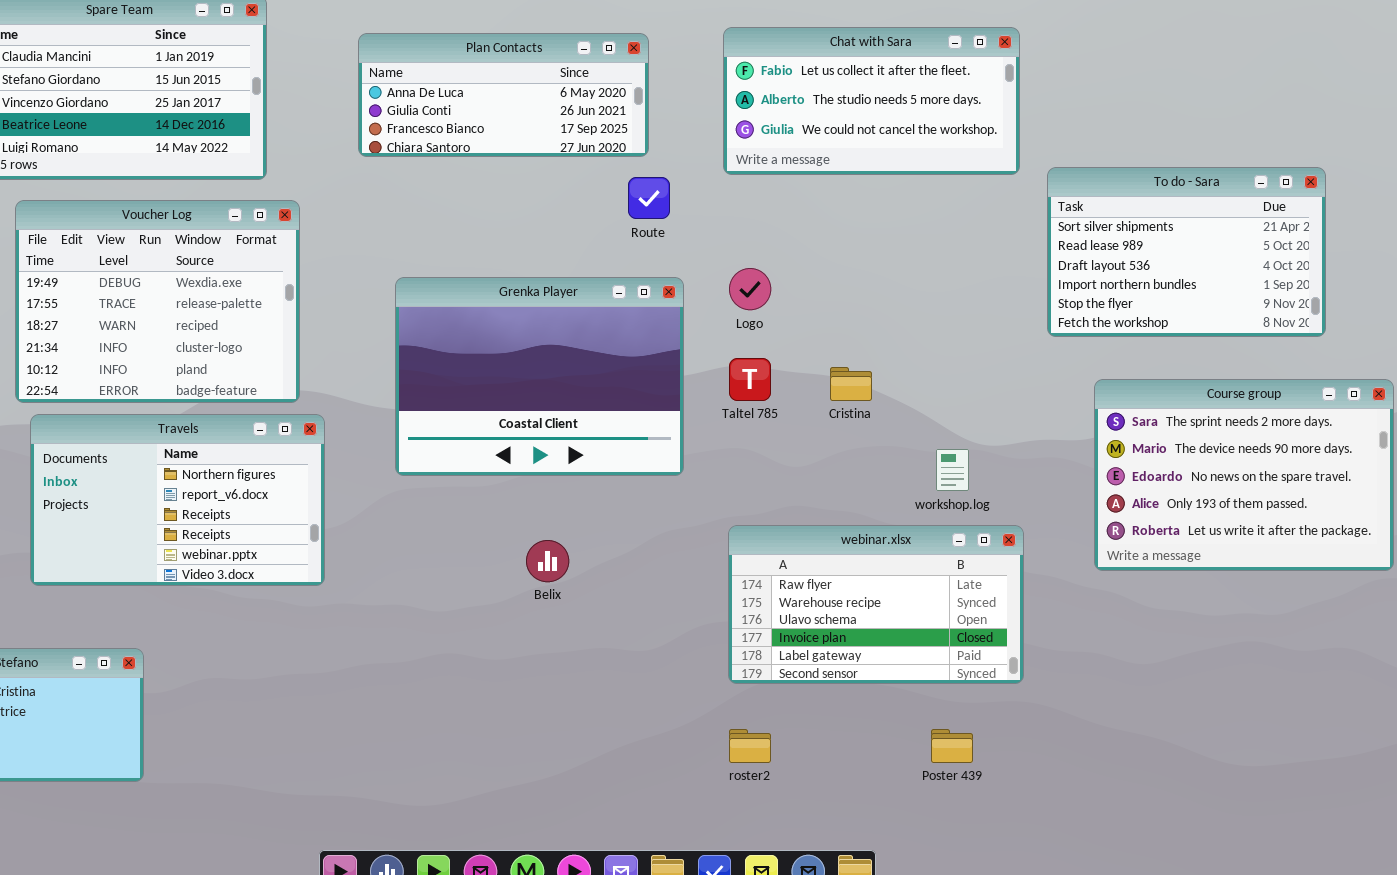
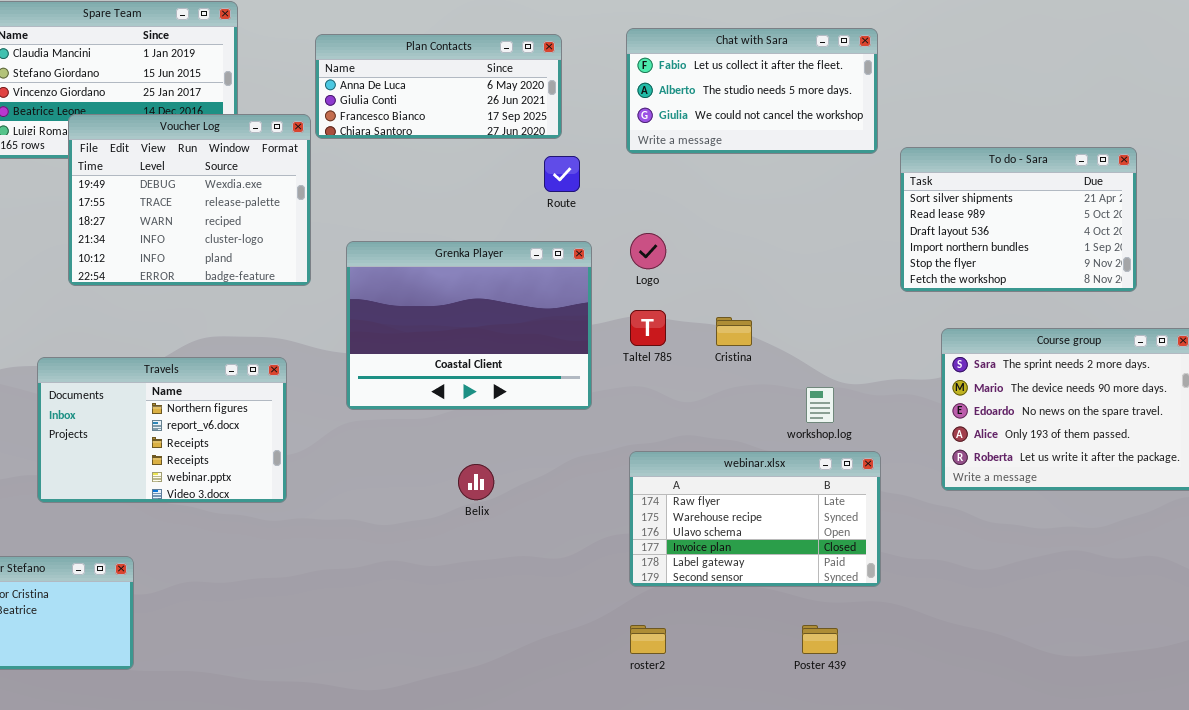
Voucher Log: [15,200,300,403] -> [68,114,311,286], moved

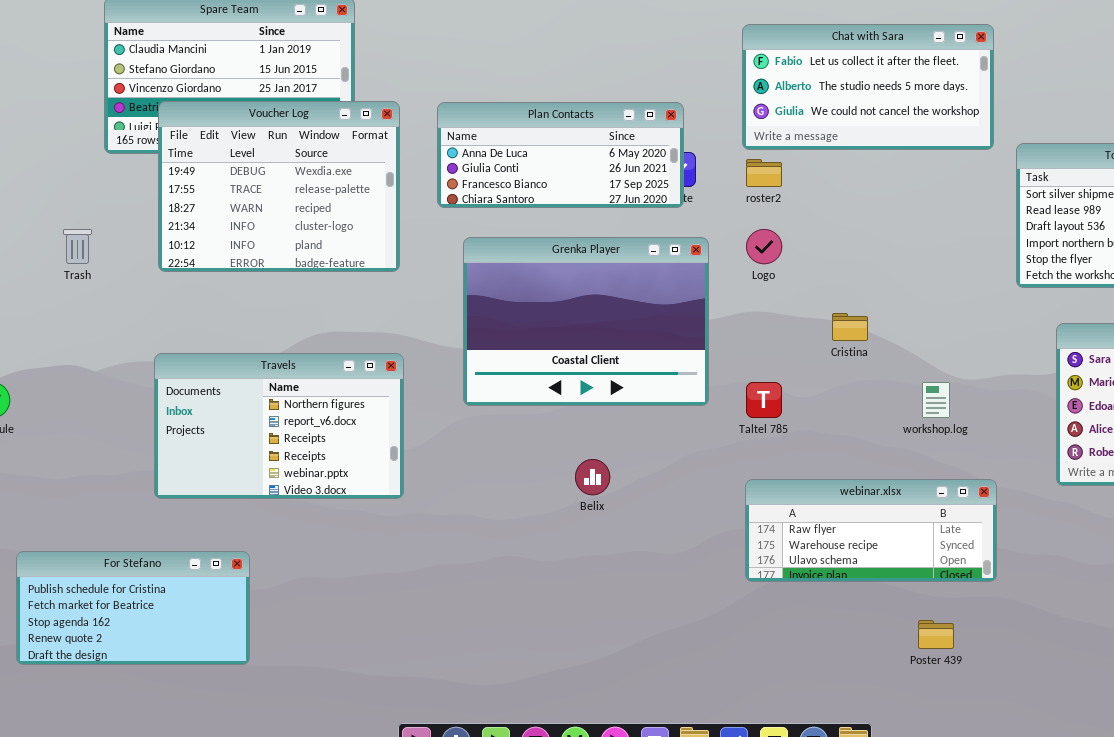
Plan Contacts: [315,34,562,139] -> [437,102,684,208], moved
Voucher Log: [68,114,311,286] -> [158,101,400,272], moved
Taltel 785: [630,310,666,346] -> [746,382,782,418], moved
webinar.xlsx: [629,451,881,587] -> [745,479,997,582], resized
roster2: [630,625,666,654] -> [746,159,782,187], moved

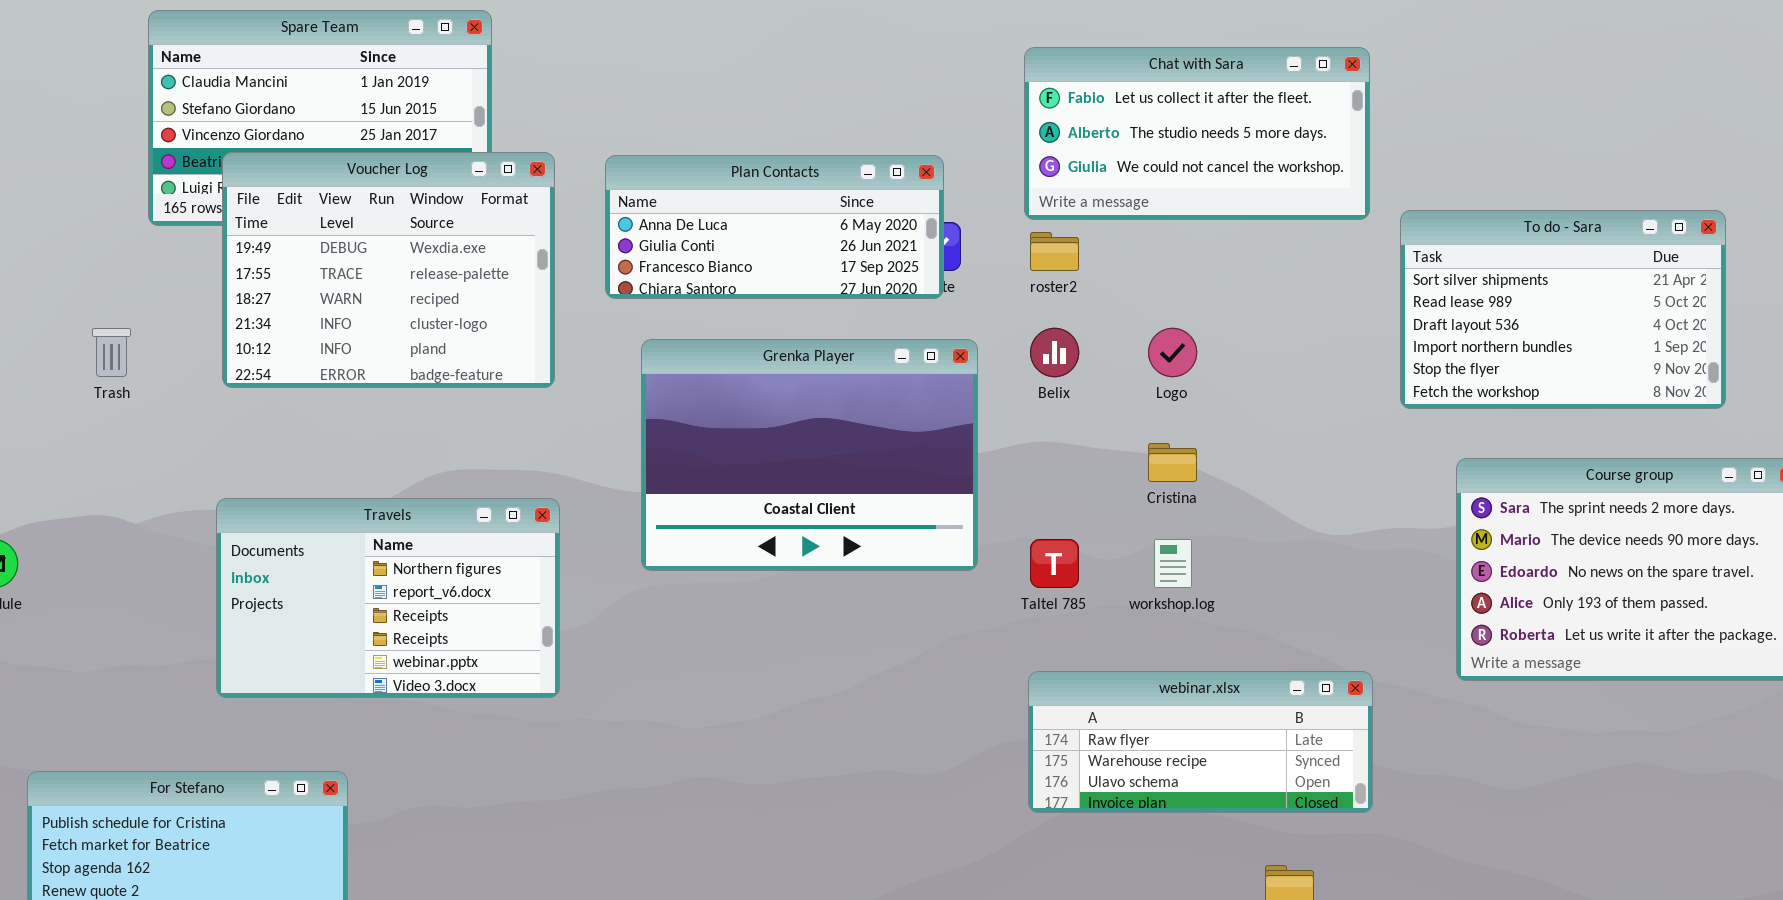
Logo: [746,229,782,264] -> [1148,328,1197,377], moved
workshop.log: [922,382,950,418] -> [1154,539,1192,588], moved
Belix: [575,459,610,495] -> [1030,328,1079,377], moved

